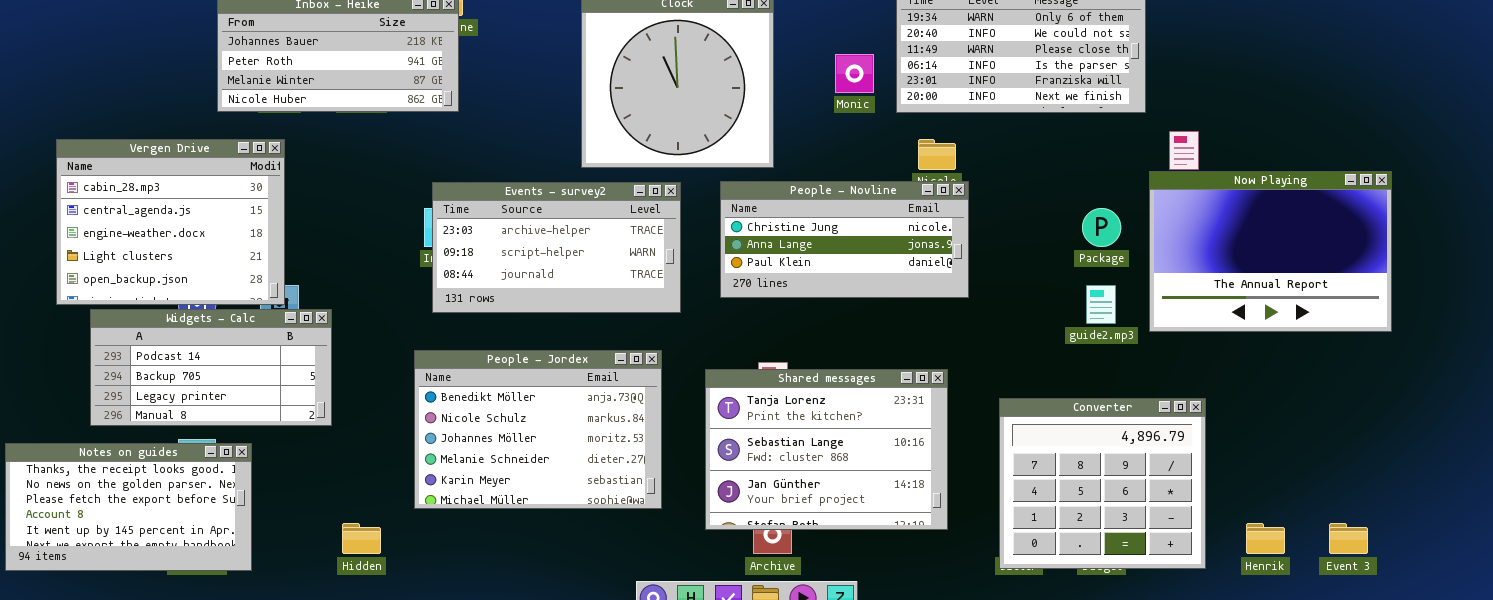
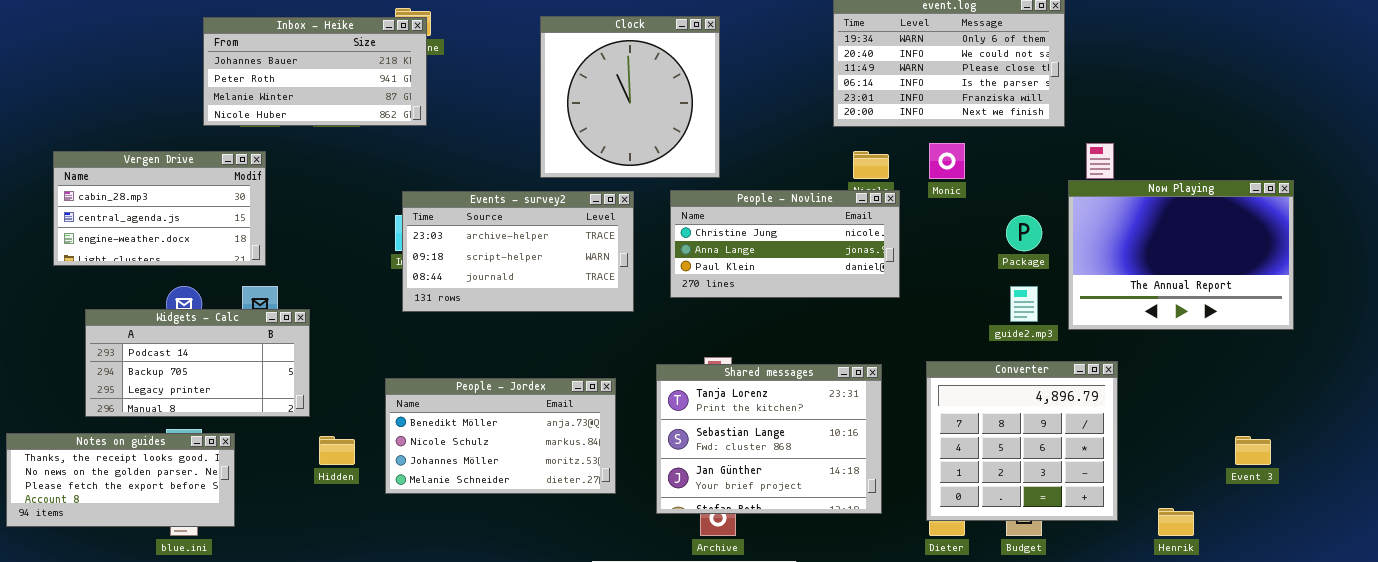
Monic: [835,54,874,93] -> [929,143,965,179], moved
Vergen Drive: [56,139,285,305] -> [53,151,266,266], resized
People - Jordex: [414,350,662,509] -> [385,378,616,494], resized
Converter: [999,398,1206,569] -> [926,361,1118,521], moved
Notes on guides: [5,443,252,571] -> [6,433,235,527], resized
Hidden: [342,523,381,554] -> [319,436,355,465], moved
Event 3: [1329,523,1368,554] -> [1235,436,1271,465], moved

